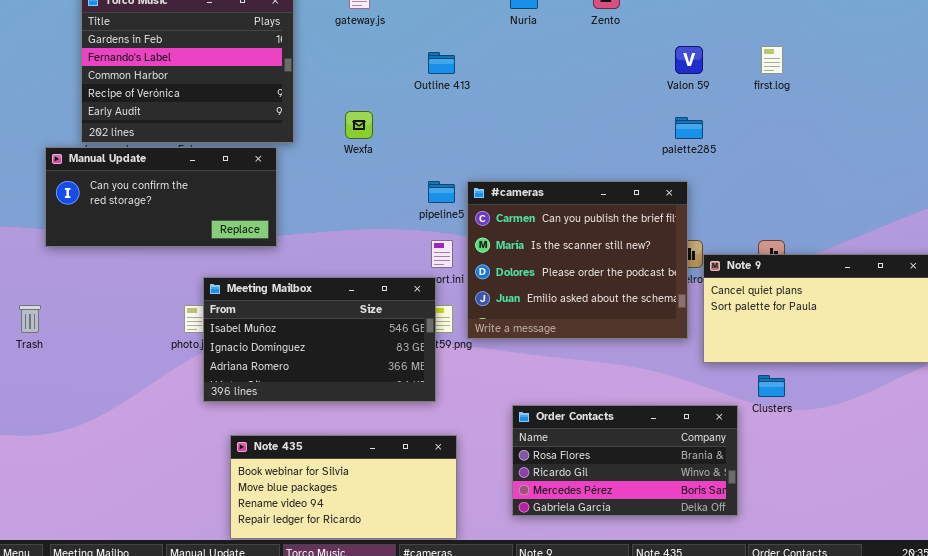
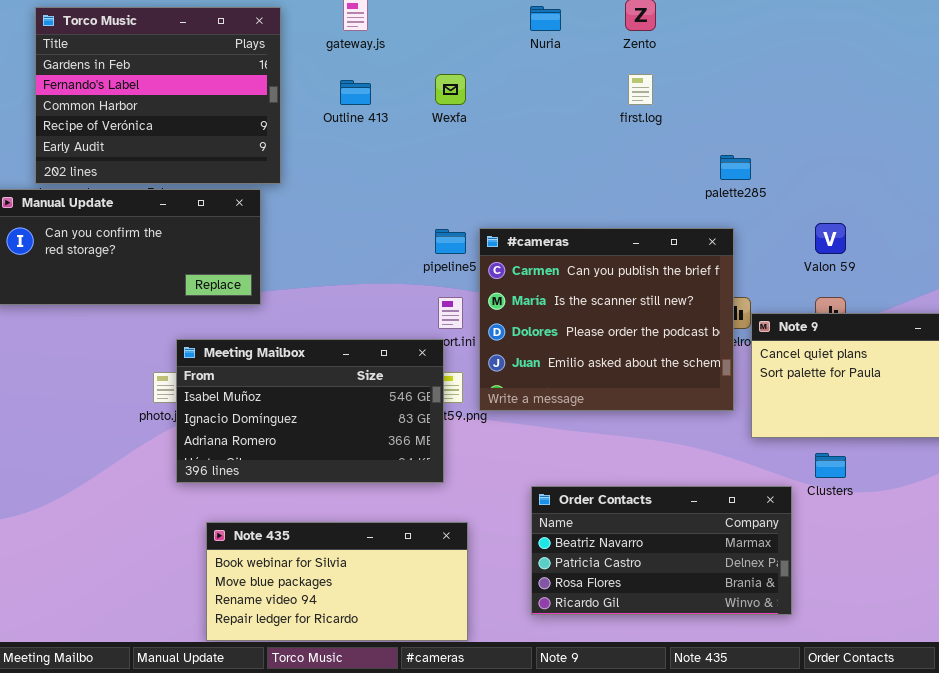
Valon 59: [675,46,703,74] -> [815,223,846,254], moved
first.log: [761,46,783,74] -> [628,74,653,105], moved
Outline 413: [428,52,455,74] -> [340,80,371,105], moved
Wexfa: [345,111,373,139] -> [435,74,466,105], moved
Order Contacts: [512,405,738,516] -> [531,486,792,615], scrolled up 2 rows

